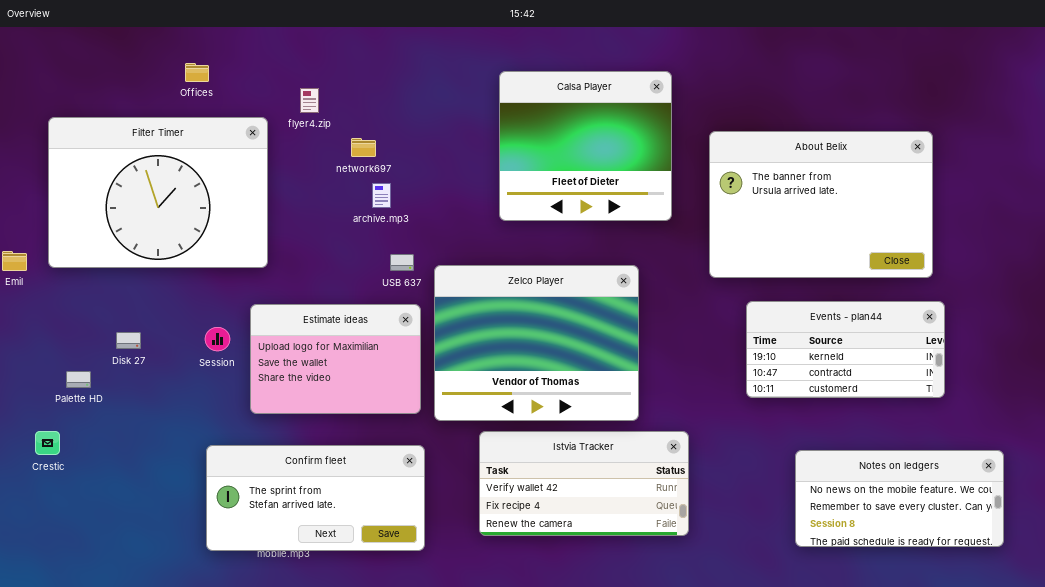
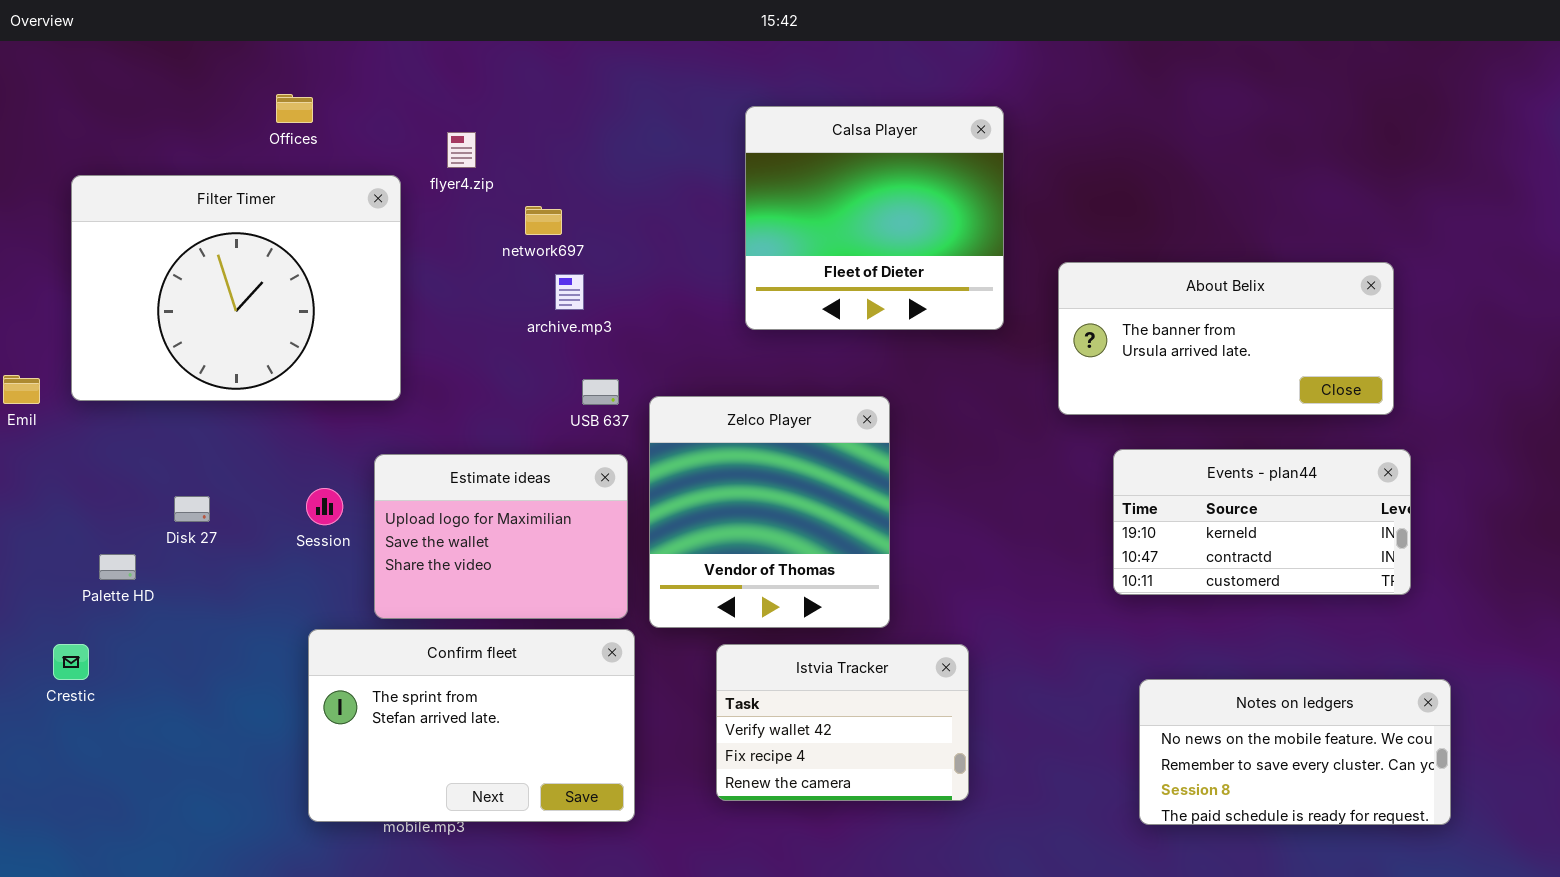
About Belix: [709,131,933,278] -> [1058,262,1394,415], resized
Zelco Player: [434,265,639,421] -> [649,396,890,628], resized
Istvia Tracker: [479,431,689,536] -> [716,644,969,801], resized
Confirm fleet: [206,445,425,551] -> [308,629,635,822], resized
Notes on ledgers: [795,450,1004,547] -> [1139,679,1451,825], moved

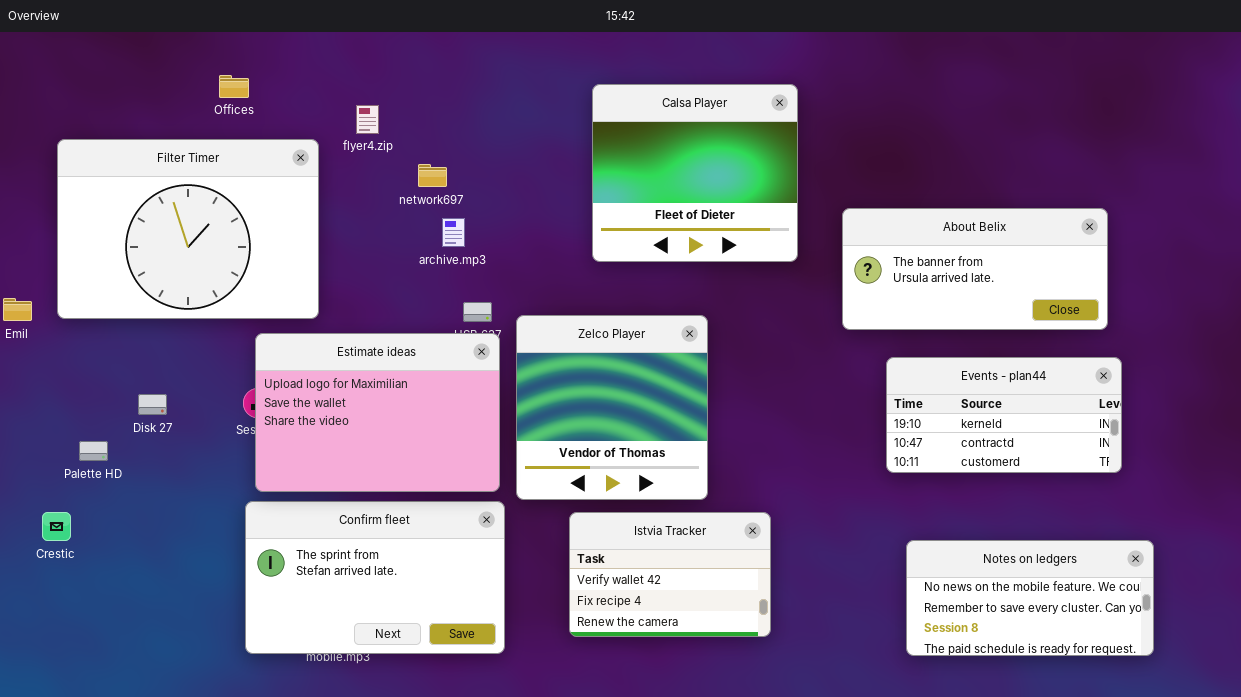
Estimate ideas: [374,454,628,619] -> [255,333,500,492], resized

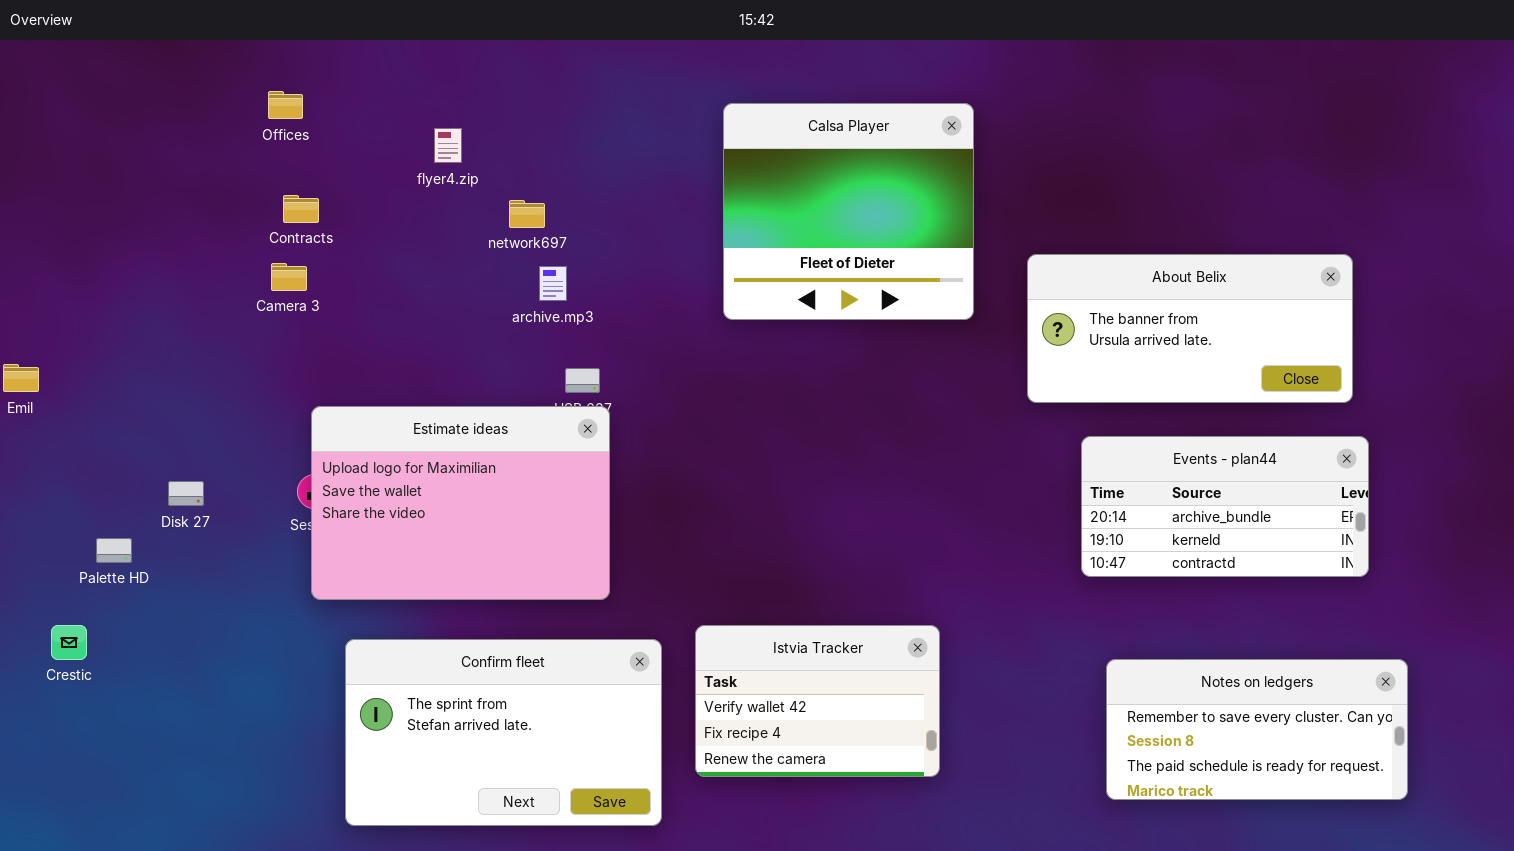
Filter Timer: [57,139,319,319] -> none, closed
Zelco Player: [516,315,708,500] -> none, closed
Events - plan44: [886,357,1122,473] -> [1081,436,1369,577], scrolled up 1 row
Confirm fleet: [245,501,505,654] -> [345,639,662,826], moved
Notes on ledgers: [906,540,1154,656] -> [1106,659,1408,800], scrolled down 1 row

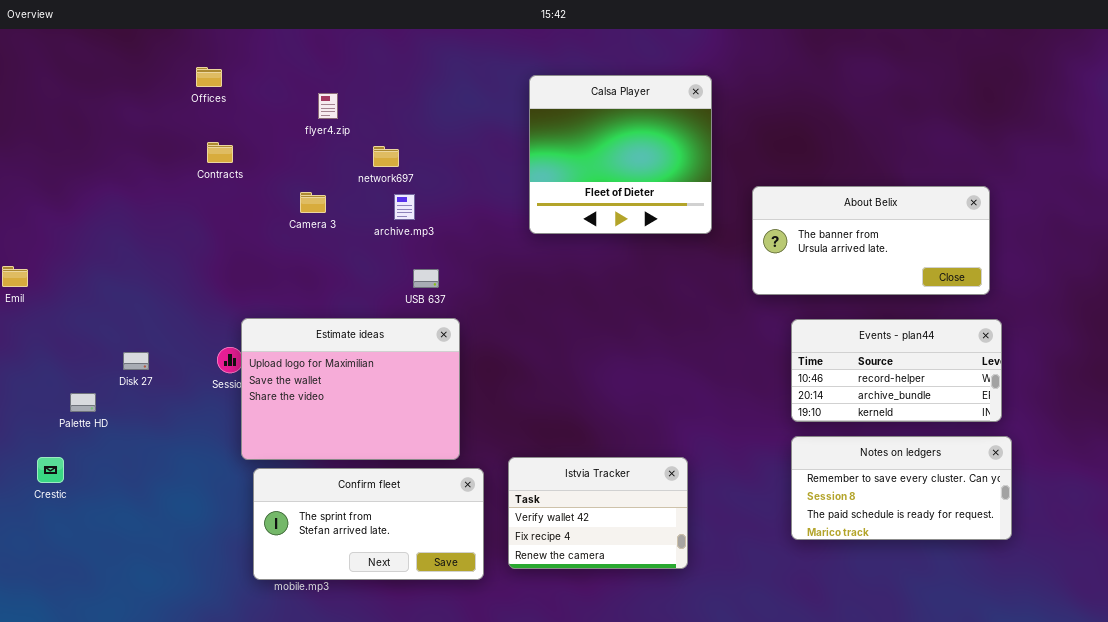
Camera 3: [271,263,307,291] -> [300,192,326,213], moved
Estimate ideas: [311,406,610,600] -> [241,318,460,460], moved
Events - plan44: [1081,436,1369,577] -> [791,319,1002,422], scrolled up 1 row
Confirm fleet: [345,639,662,826] -> [253,468,484,580], resized
Notes on ledgers: [1106,659,1408,800] -> [791,436,1012,540], moved

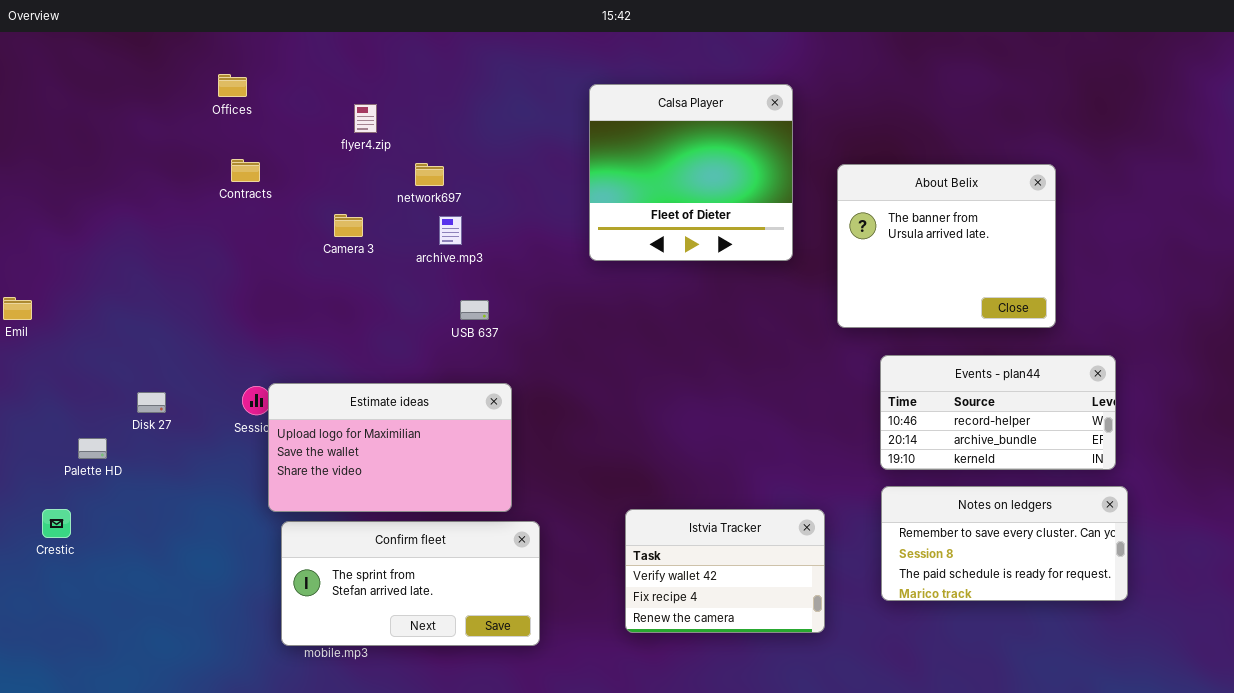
About Belix: [752,186,990,295] -> [837,164,1056,328], resized
Estimate ideas: [241,318,460,460] -> [268,383,512,512], resized
Istvia Tracker: [508,457,688,569] -> [625,509,825,633], moved

